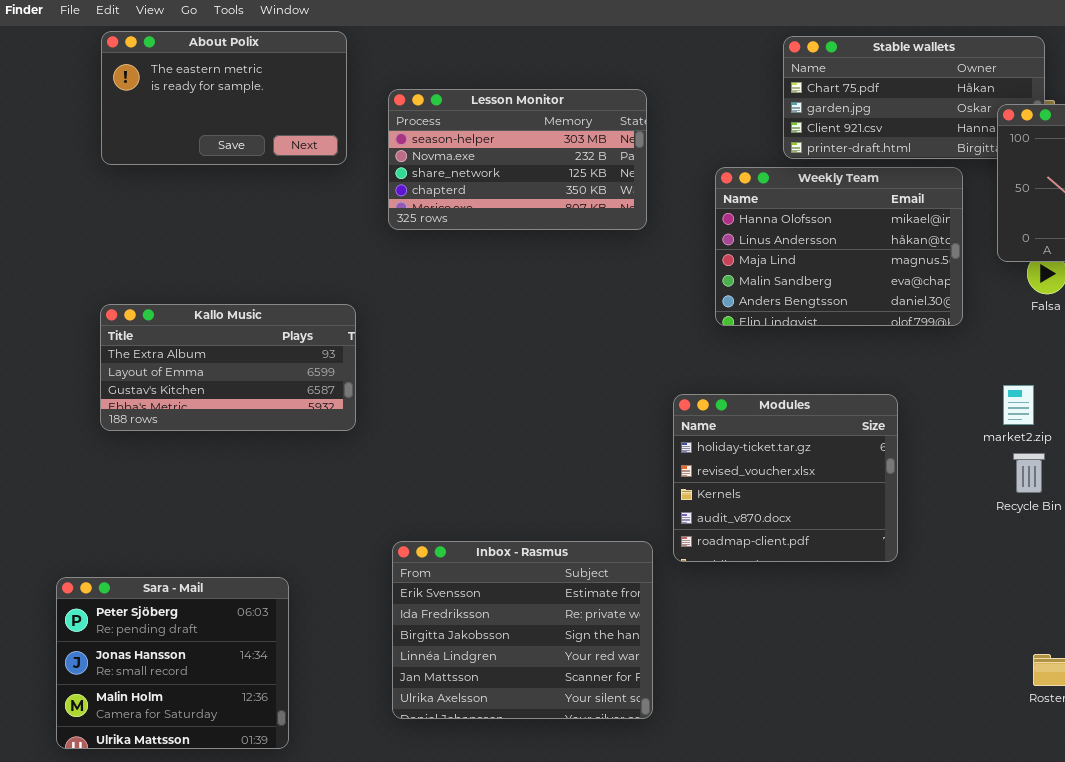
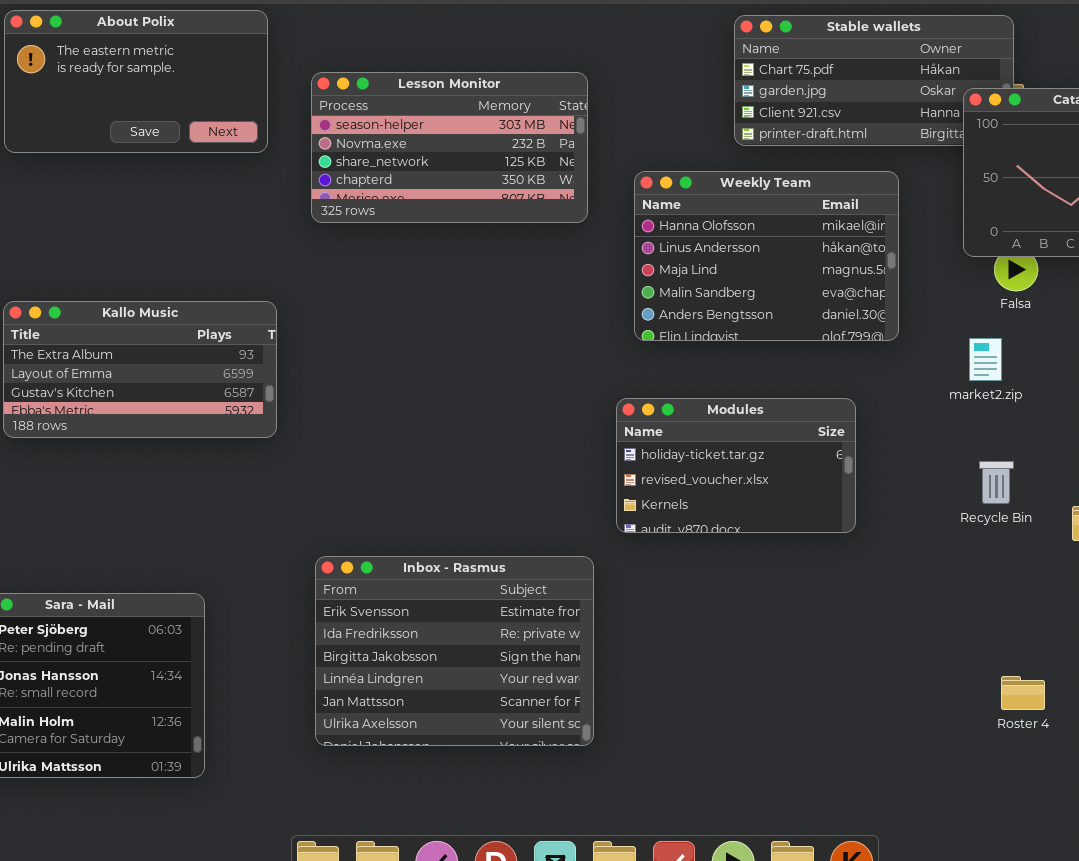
Weekly Team: [715,167,963,326] -> [634,171,899,341], moved
market2.zip: [1003,385,1034,425] -> [969,338,1002,381], moved
Modules: [673,394,898,562] -> [616,398,856,533], resized

